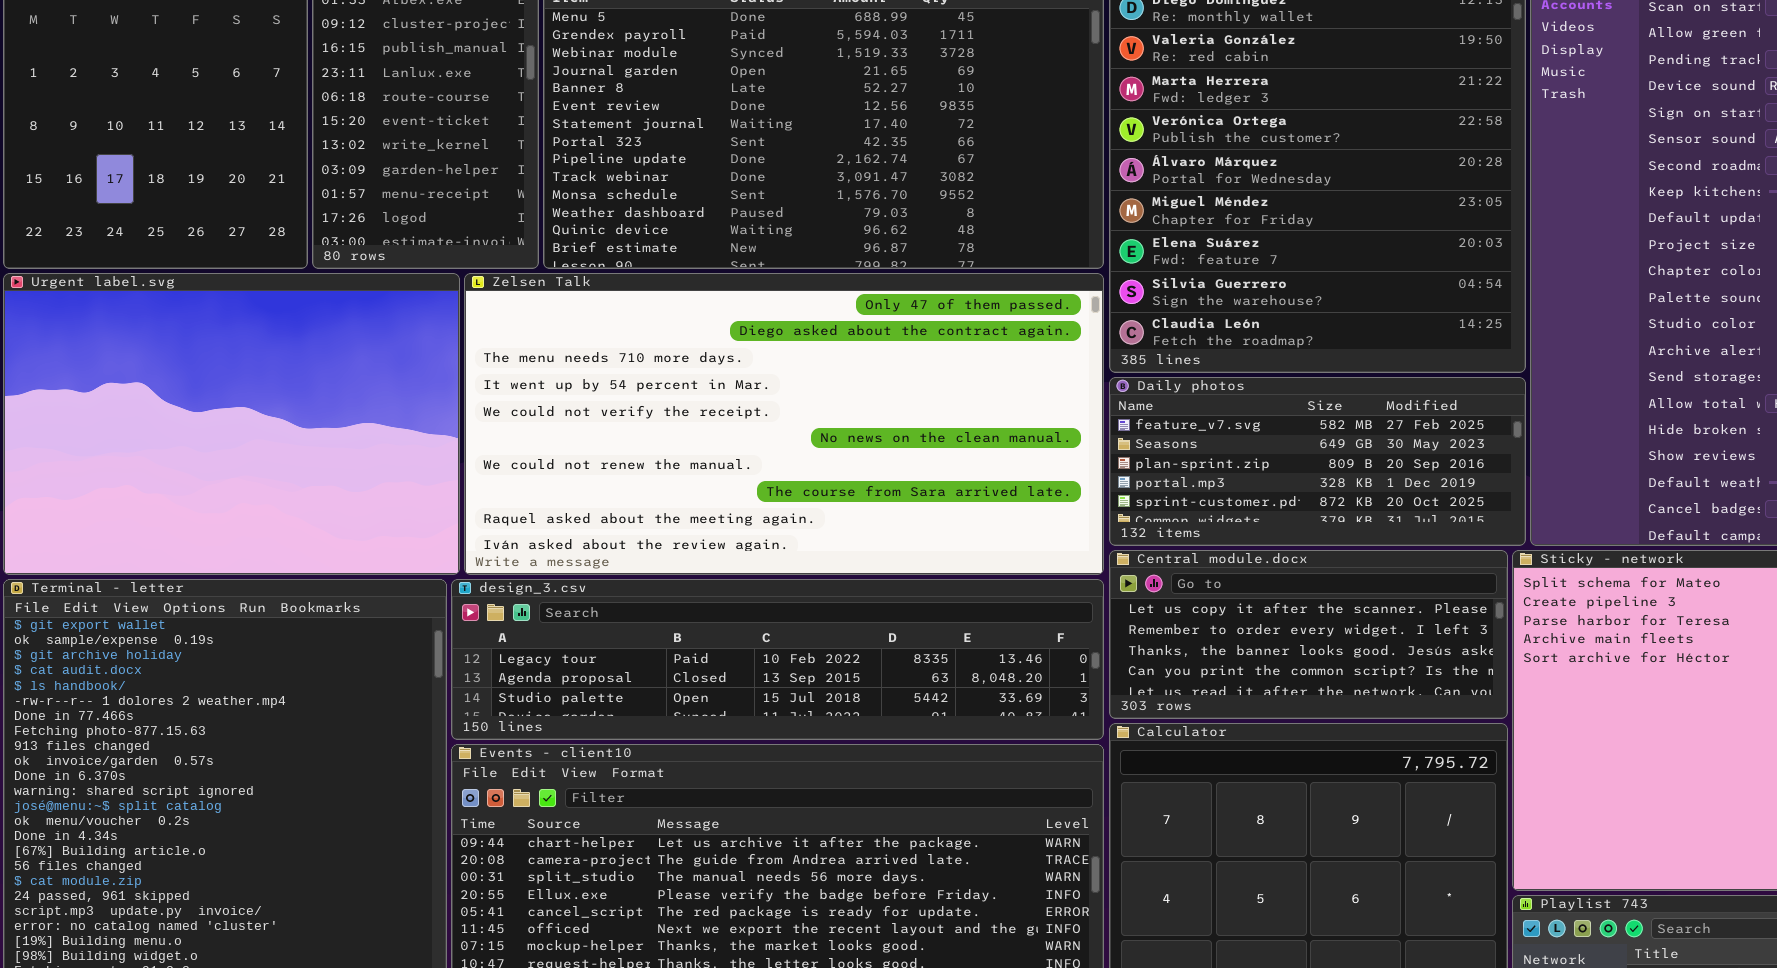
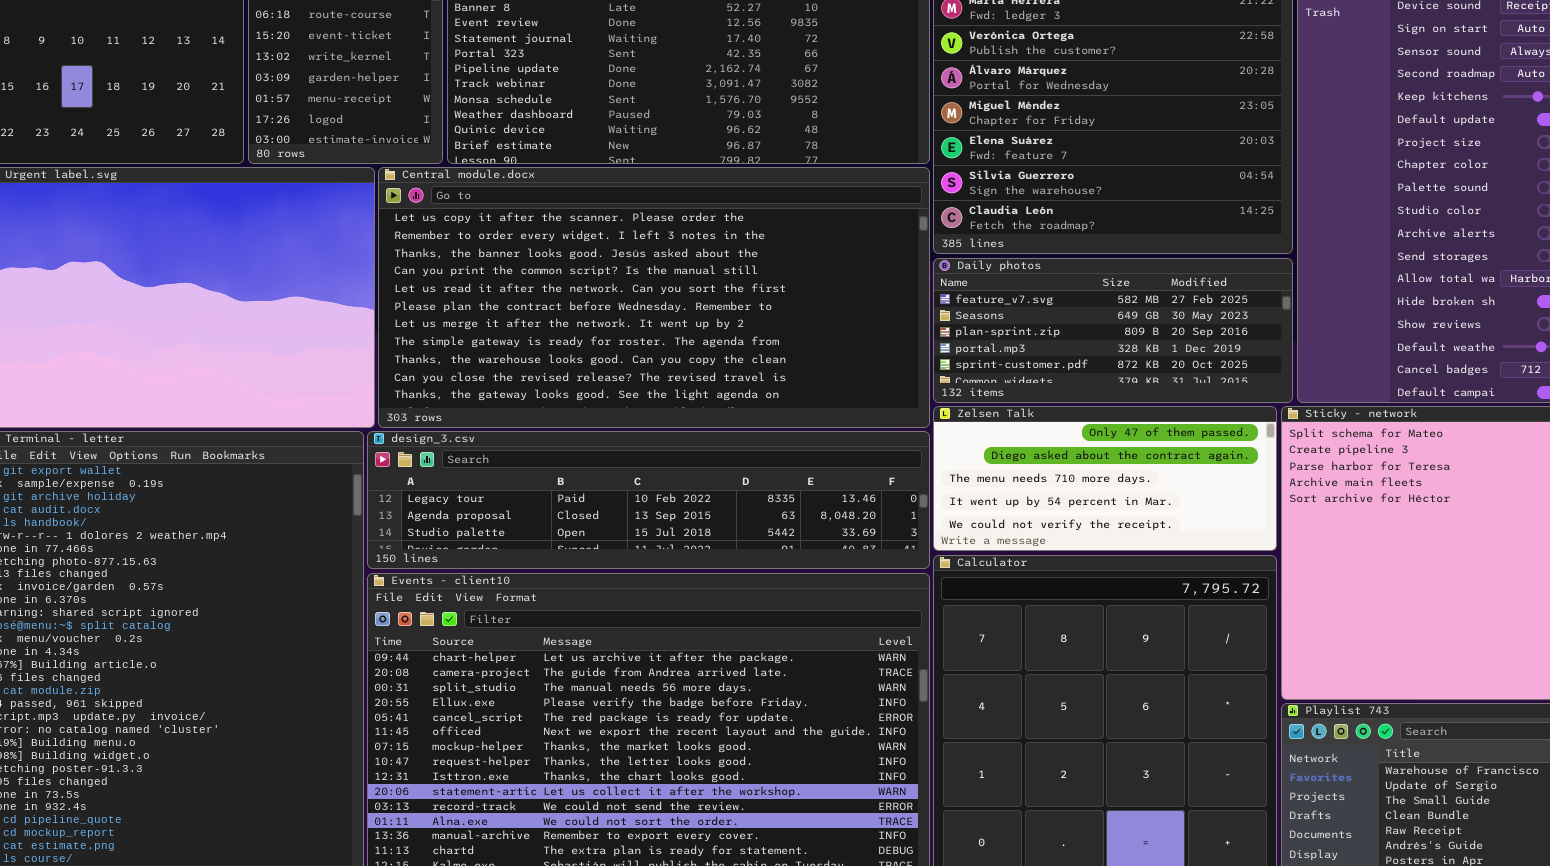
Zelsen Talk: [464,273,1104,575] -> [933,406,1277,551], moved, resized
Central module.docx: [1109,550,1508,719] -> [378,167,930,428], moved, resized

